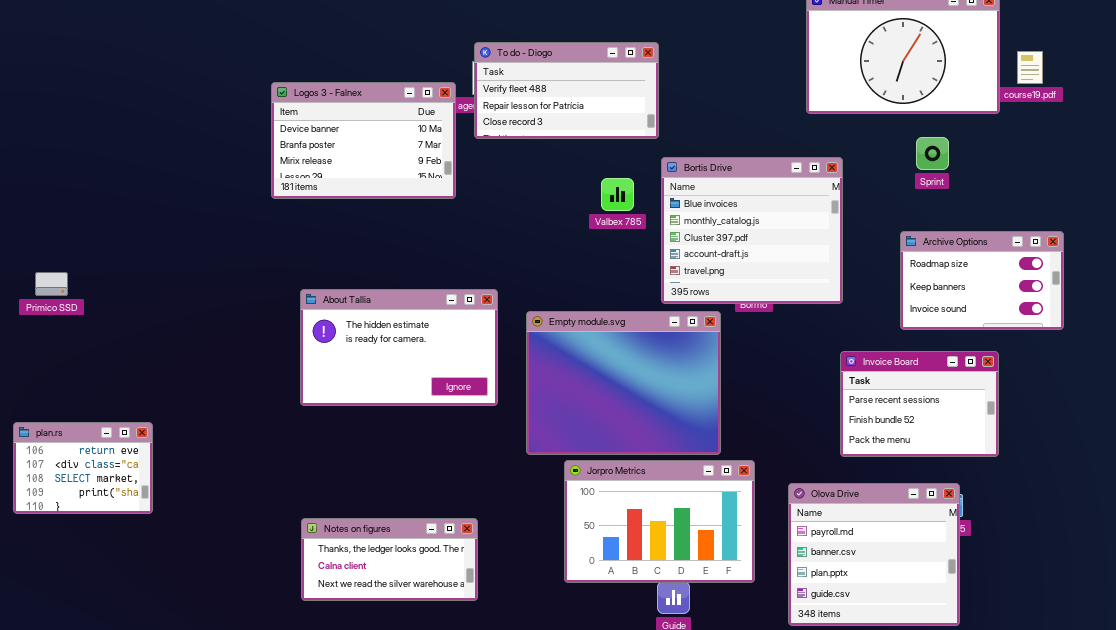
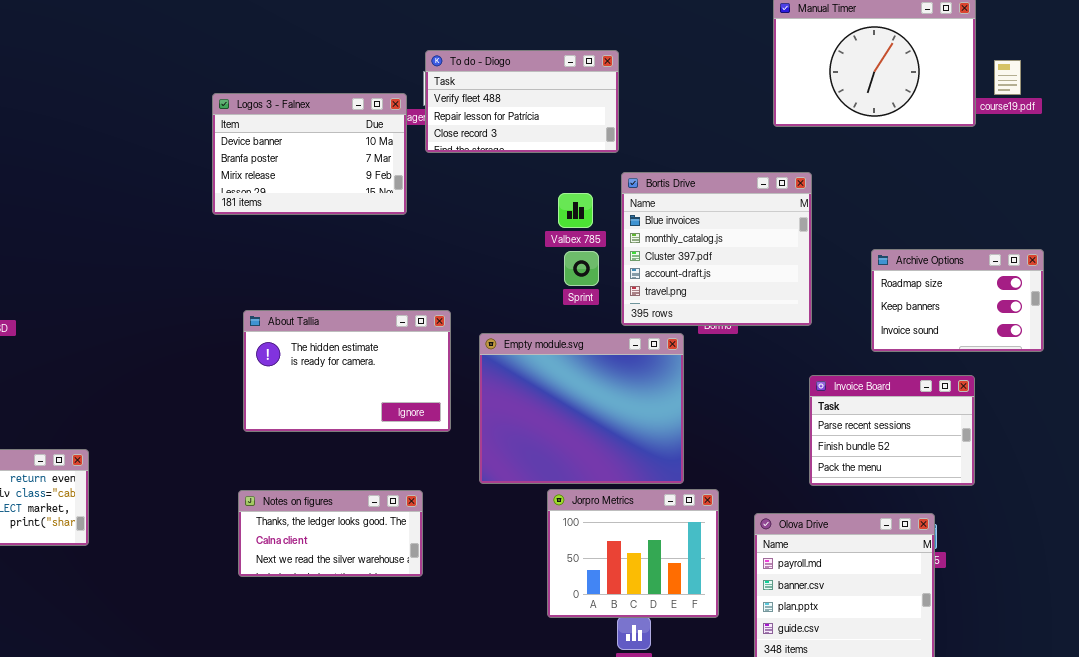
Sprint: [916,137,949,170] -> [564,251,599,286], moved
Jorpro Metrics: [564,460,755,583] -> [547,489,719,618], resized
Notes on figures: [301,518,478,601] -> [238,490,423,577], moved

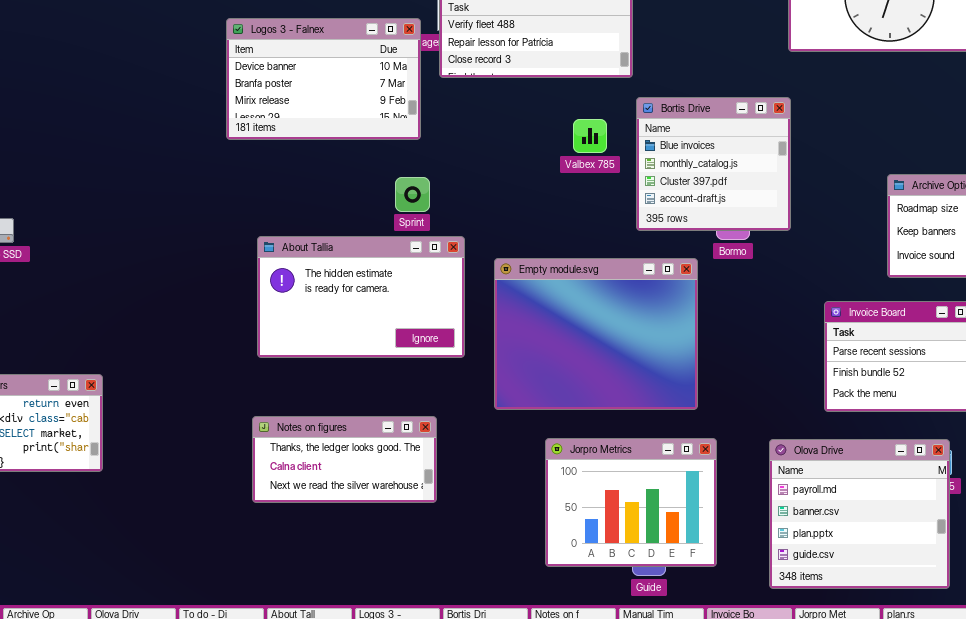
Bortis Drive: [621,172,812,326] -> [636,97,791,231], resized
Sprint: [564,251,599,286] -> [395,177,430,212], moved
Jorpro Metrics: [547,489,719,618] -> [545,438,717,567], moved

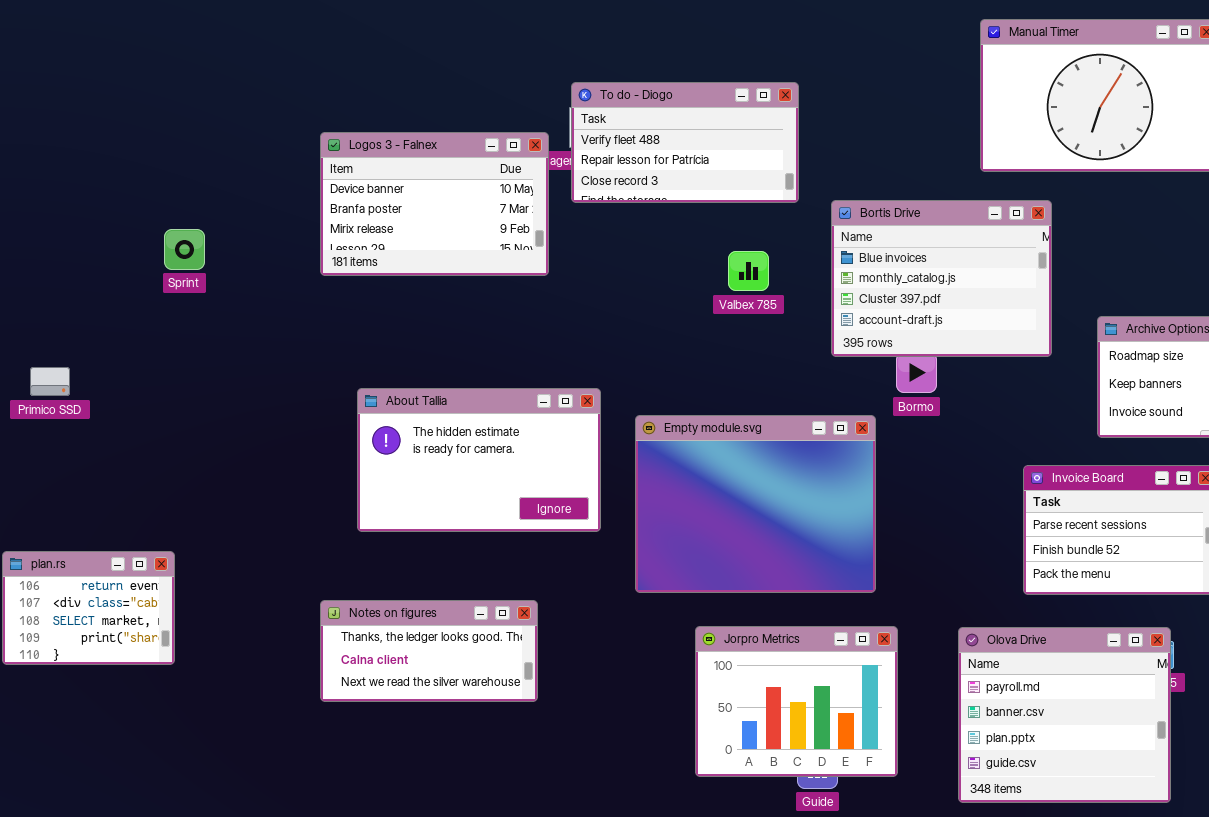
Bortis Drive: [636,97,791,231] -> [831,200,1052,357], moved, resized
Sprint: [395,177,430,212] -> [164,229,205,270], moved
Notes on figures: [252,416,437,503] -> [320,600,538,702], moved

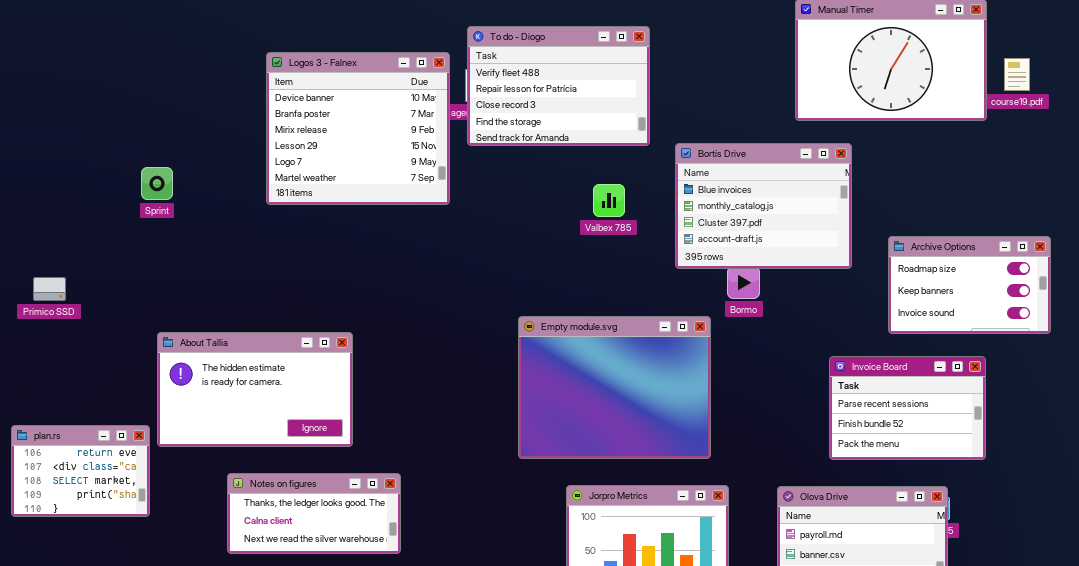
To do - Diogo: [571,82,799,203] -> [467,26,650,146], resized
Logos 3 - Falnex: [320,132,549,276] -> [266,52,450,205], resized
About Tallia: [357,388,601,532] -> [157,332,353,447], moved
Notes on figures: [320,600,538,702] -> [227,473,401,554], moved

